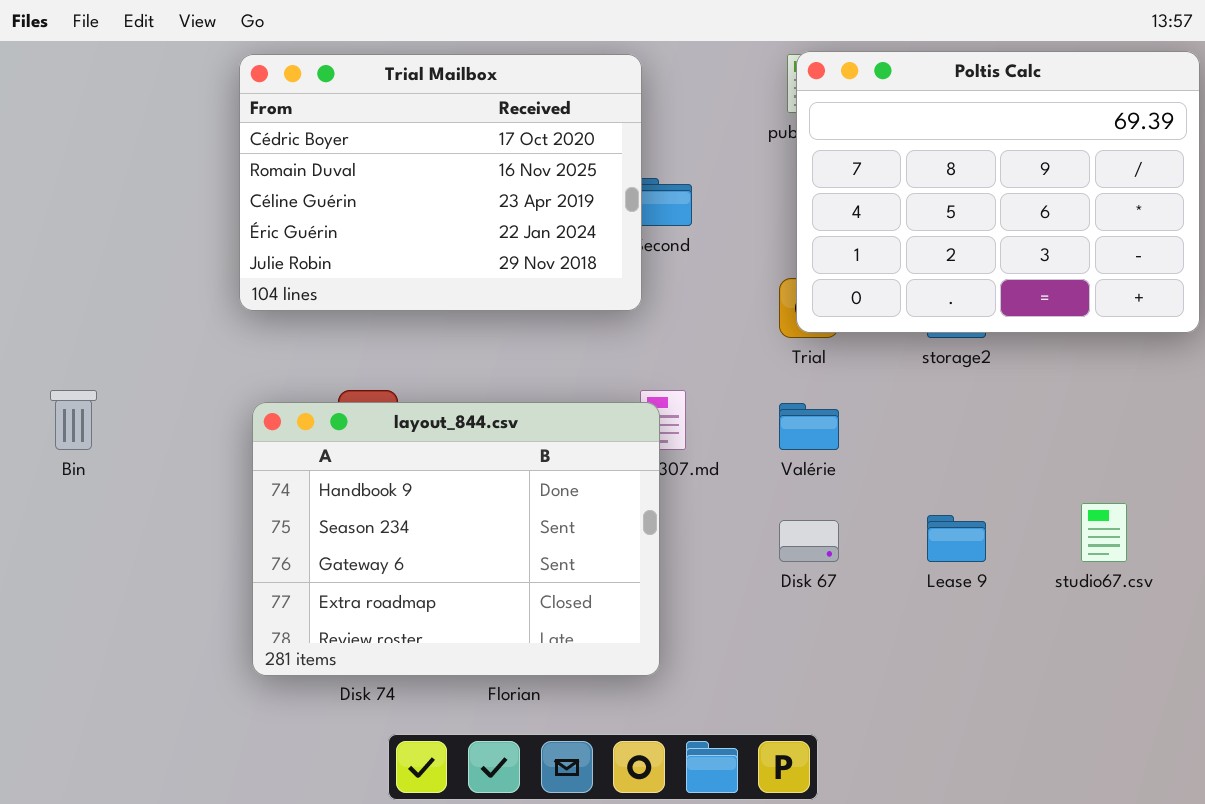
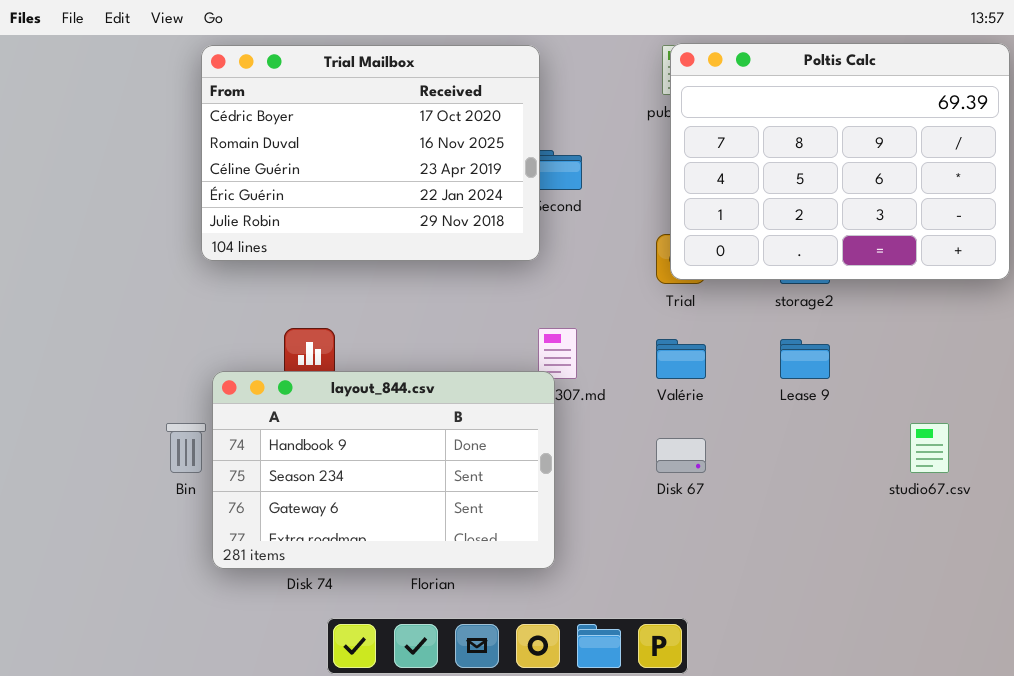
Bin: [50,390,97,450] -> [166,423,206,473], moved
layout_844.csv: [252,402,660,676] -> [212,371,555,569], resized
Lease 9: [927,515,986,562] -> [780,339,830,379], moved

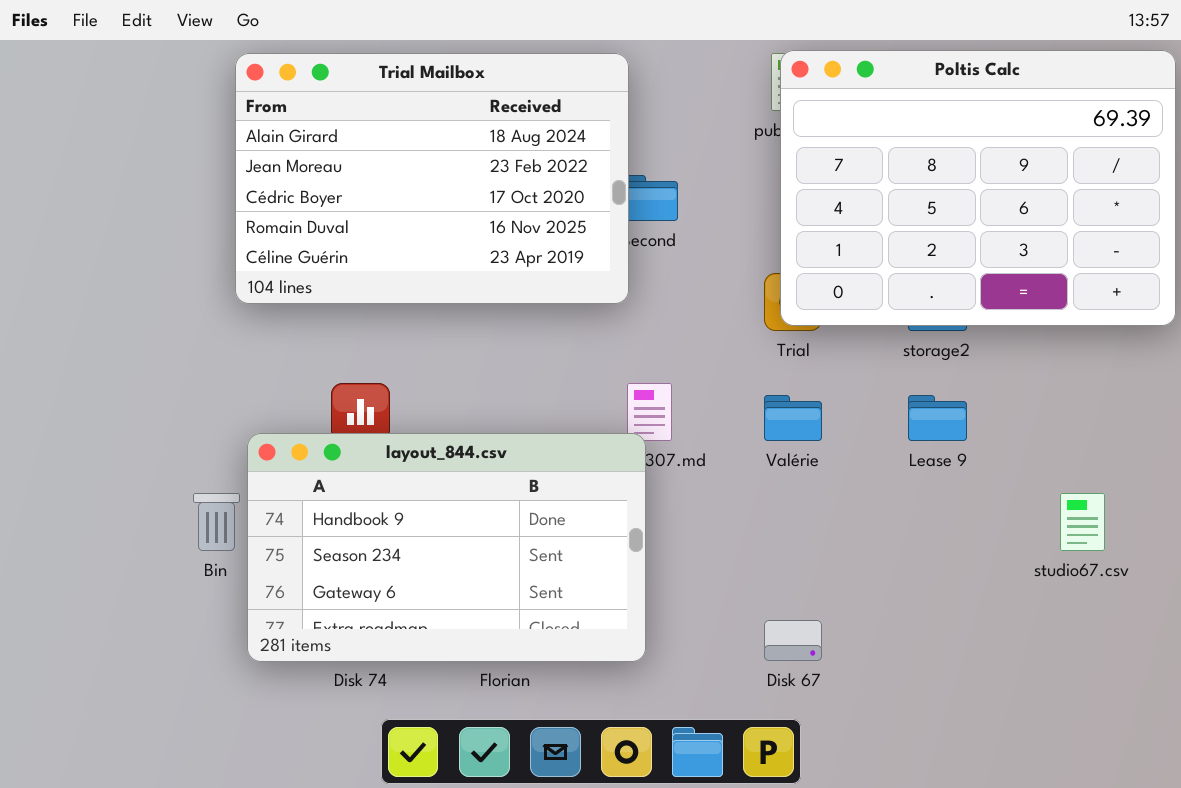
Trial Mailbox: [201,45,540,261] -> [235,53,629,304], scrolled up 2 rows
Disk 67: [656,438,706,473] -> [764,620,822,661], moved

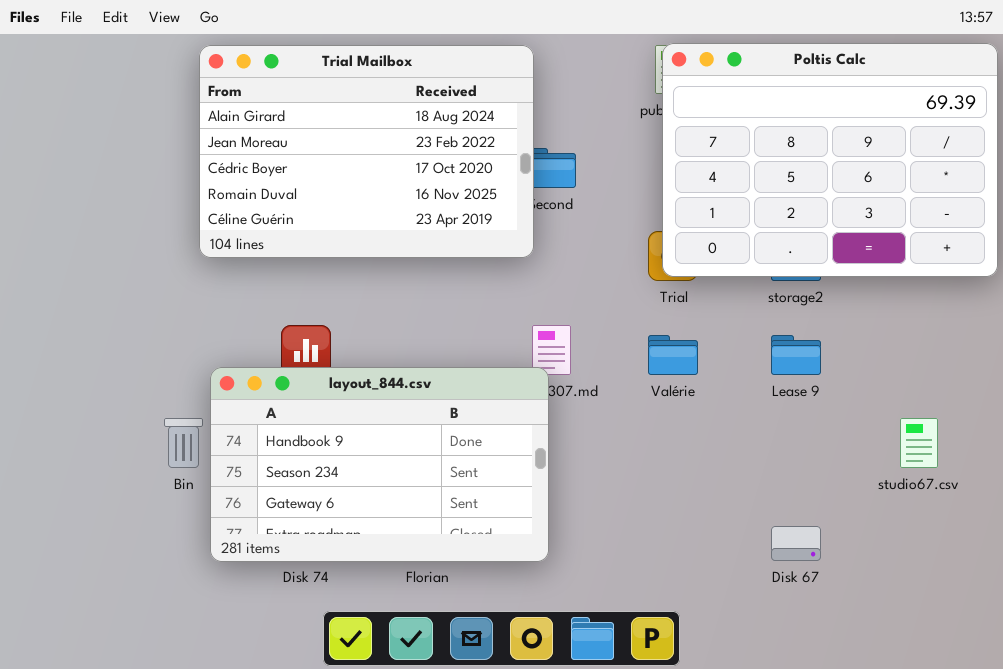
Disk 67: [764,620,822,661] -> [771,526,821,561], moved

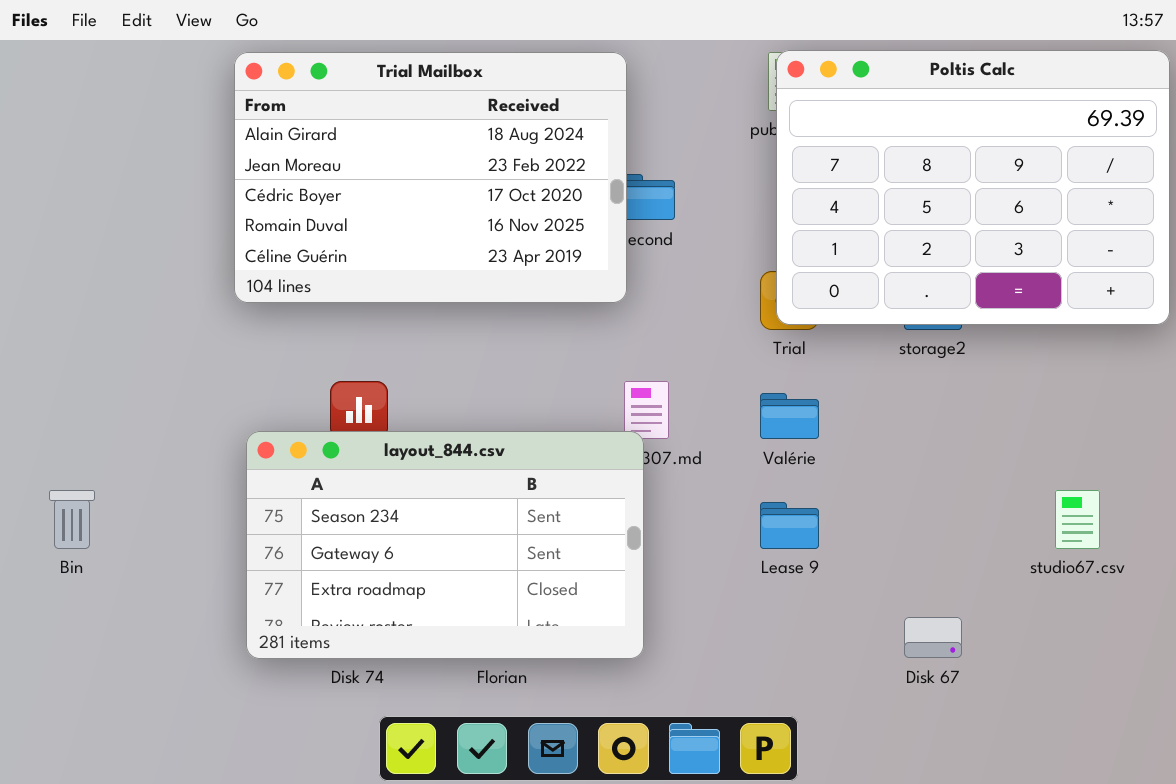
Lease 9: [771,335,821,375] -> [760,502,819,549], moved
layout_844.csv: [210,367,549,562] -> [246,431,644,659], scrolled down 1 row
Bin: [164,418,203,468] -> [49,490,95,549], moved

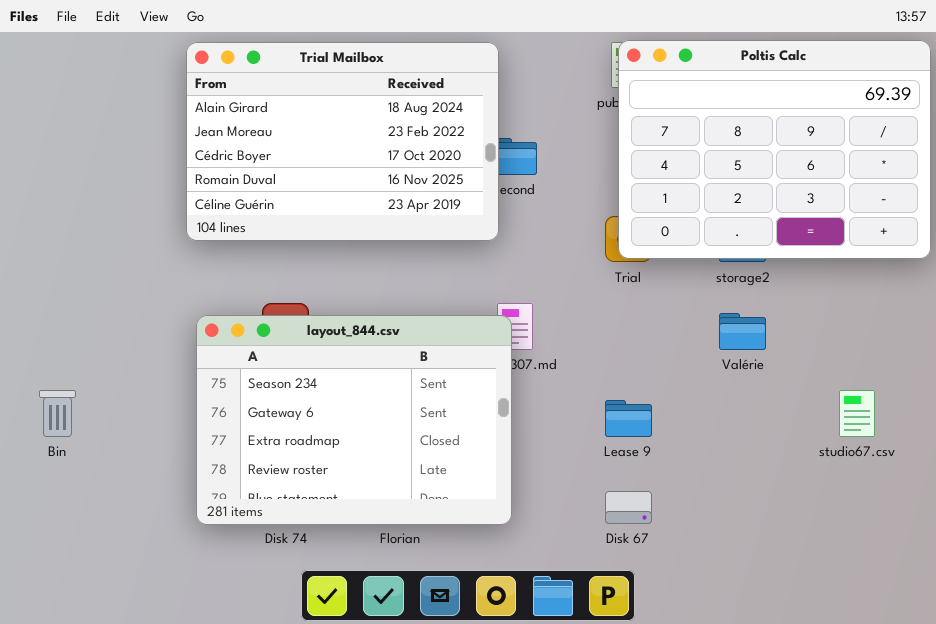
Valérie: [760,393,819,439] -> [719,313,766,350], moved
layout_844.csv: [246,431,644,659] -> [196,315,512,525], resized
Disk 67: [904,617,962,658] -> [605,491,652,524], moved

